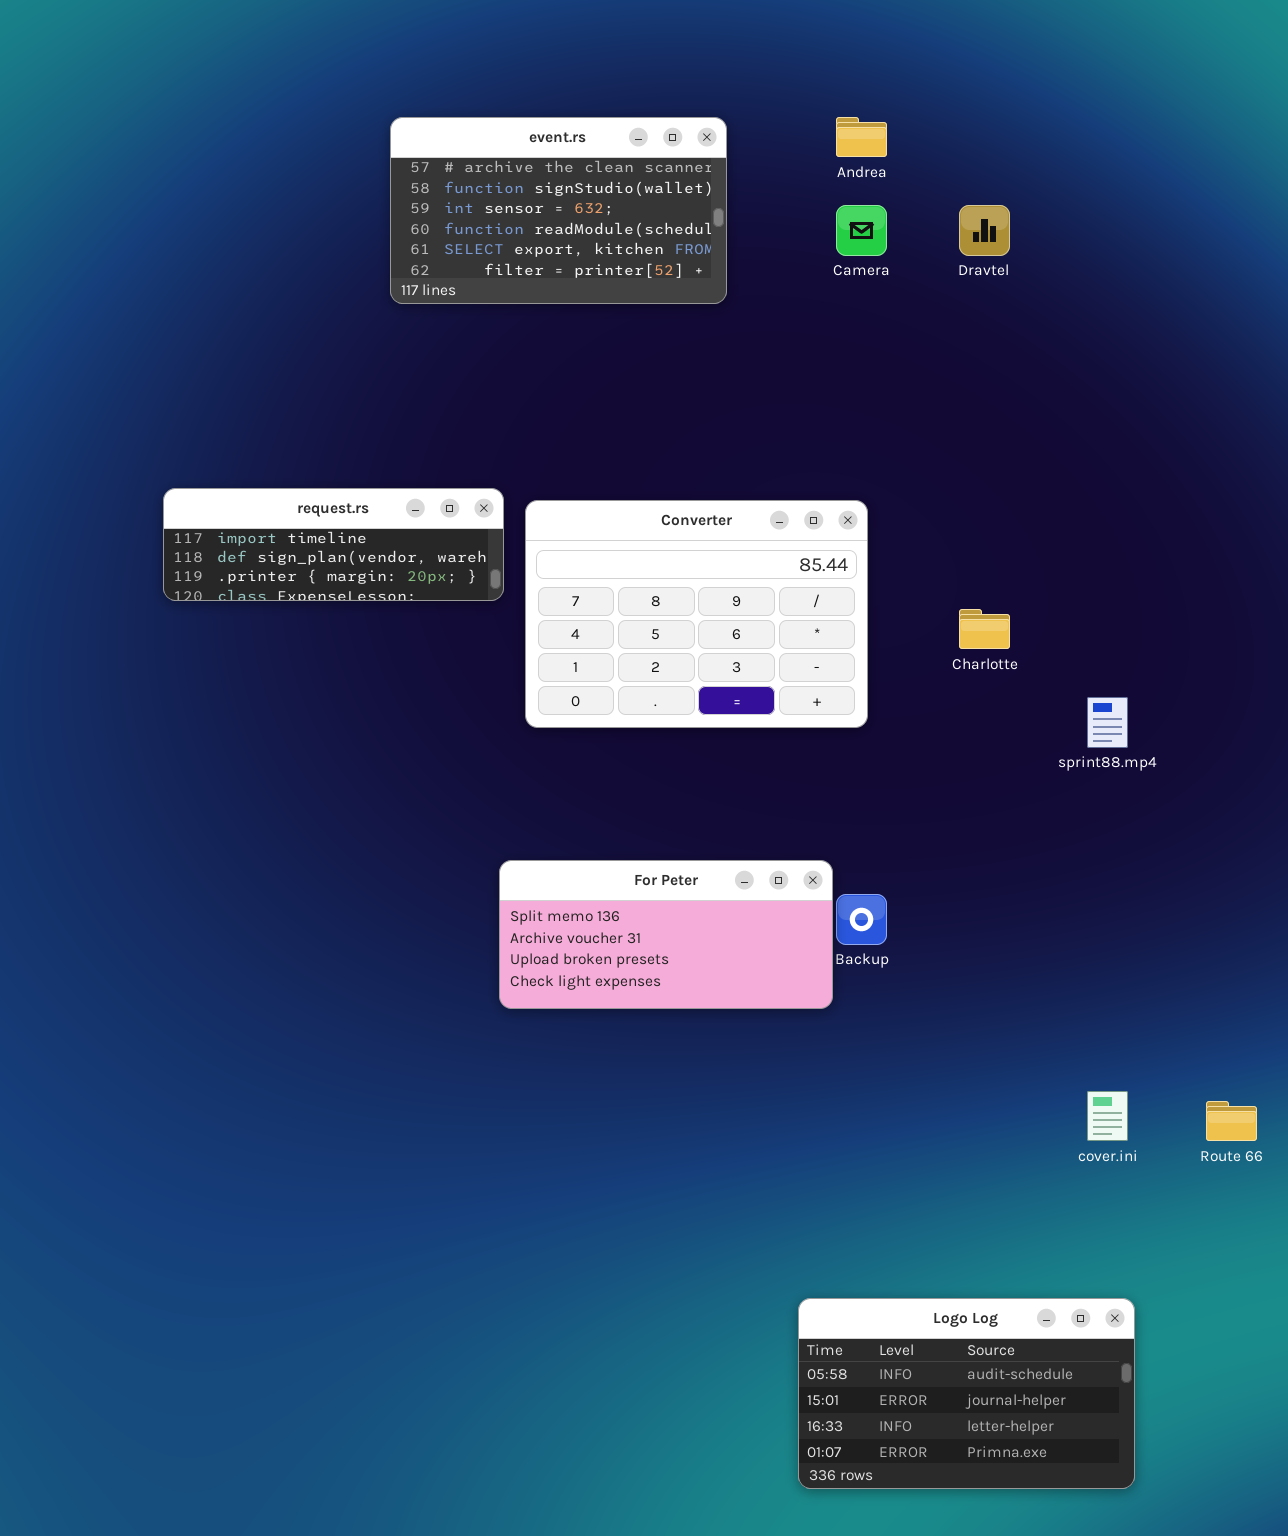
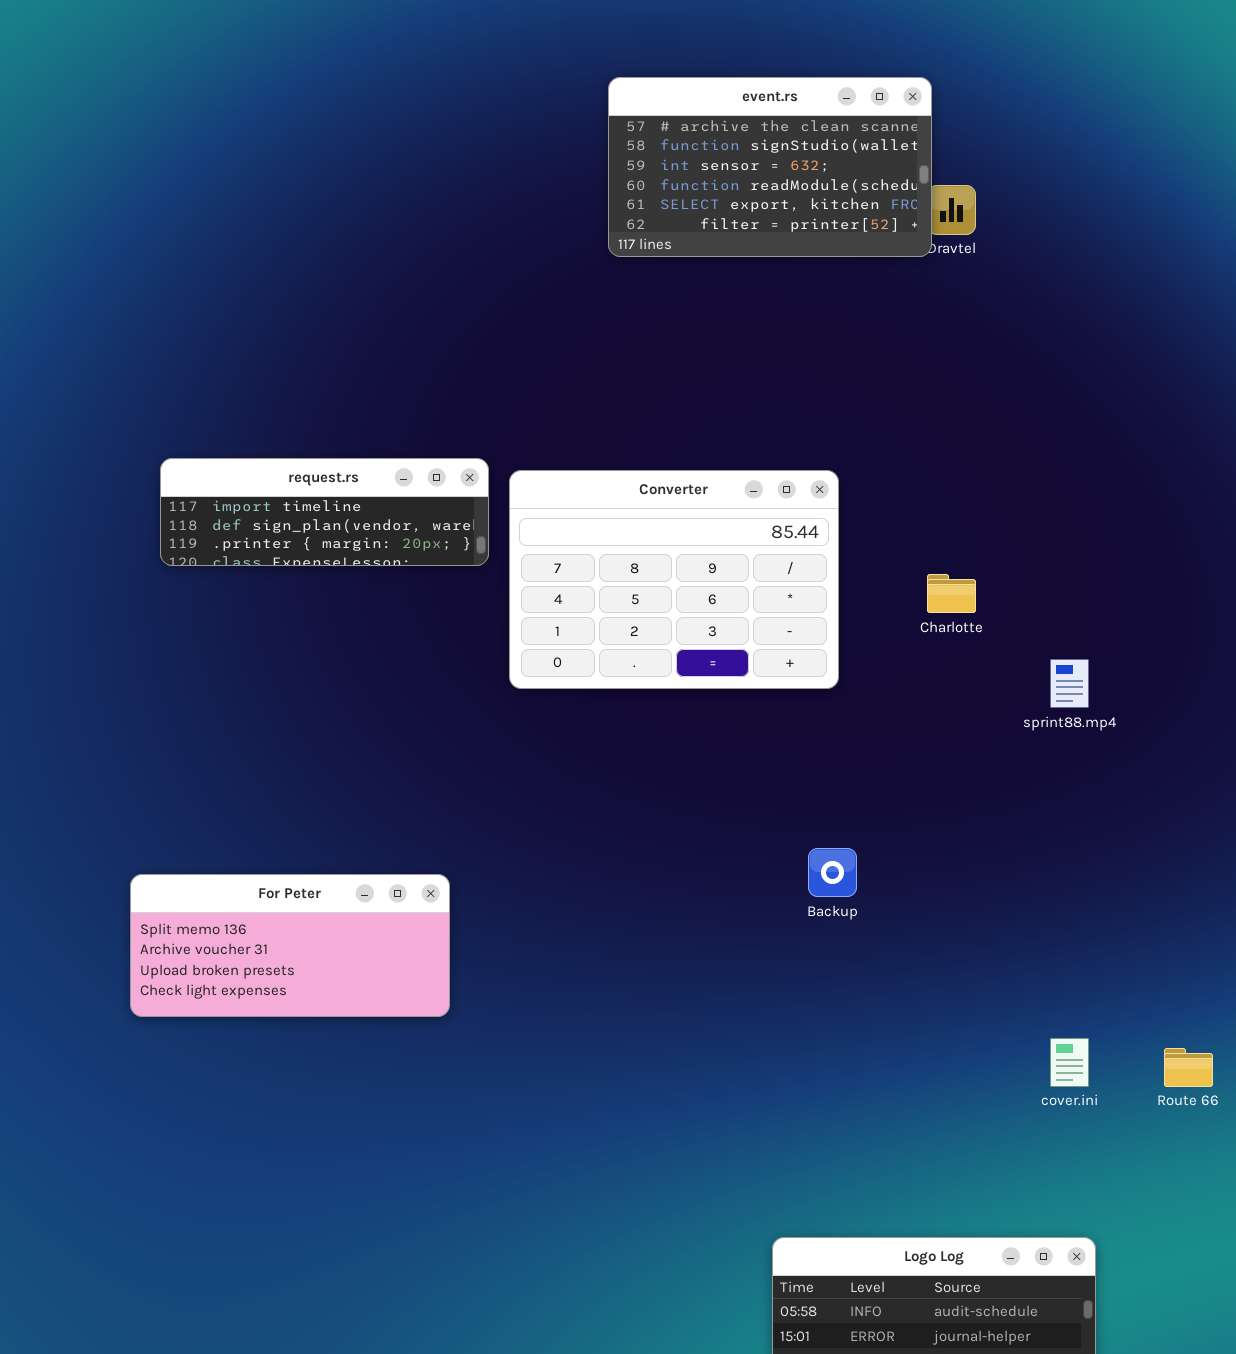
event.rs: [390,117,727,304] -> [608,77,932,257], moved
For Peter: [499,860,833,1009] -> [130,874,450,1017], moved

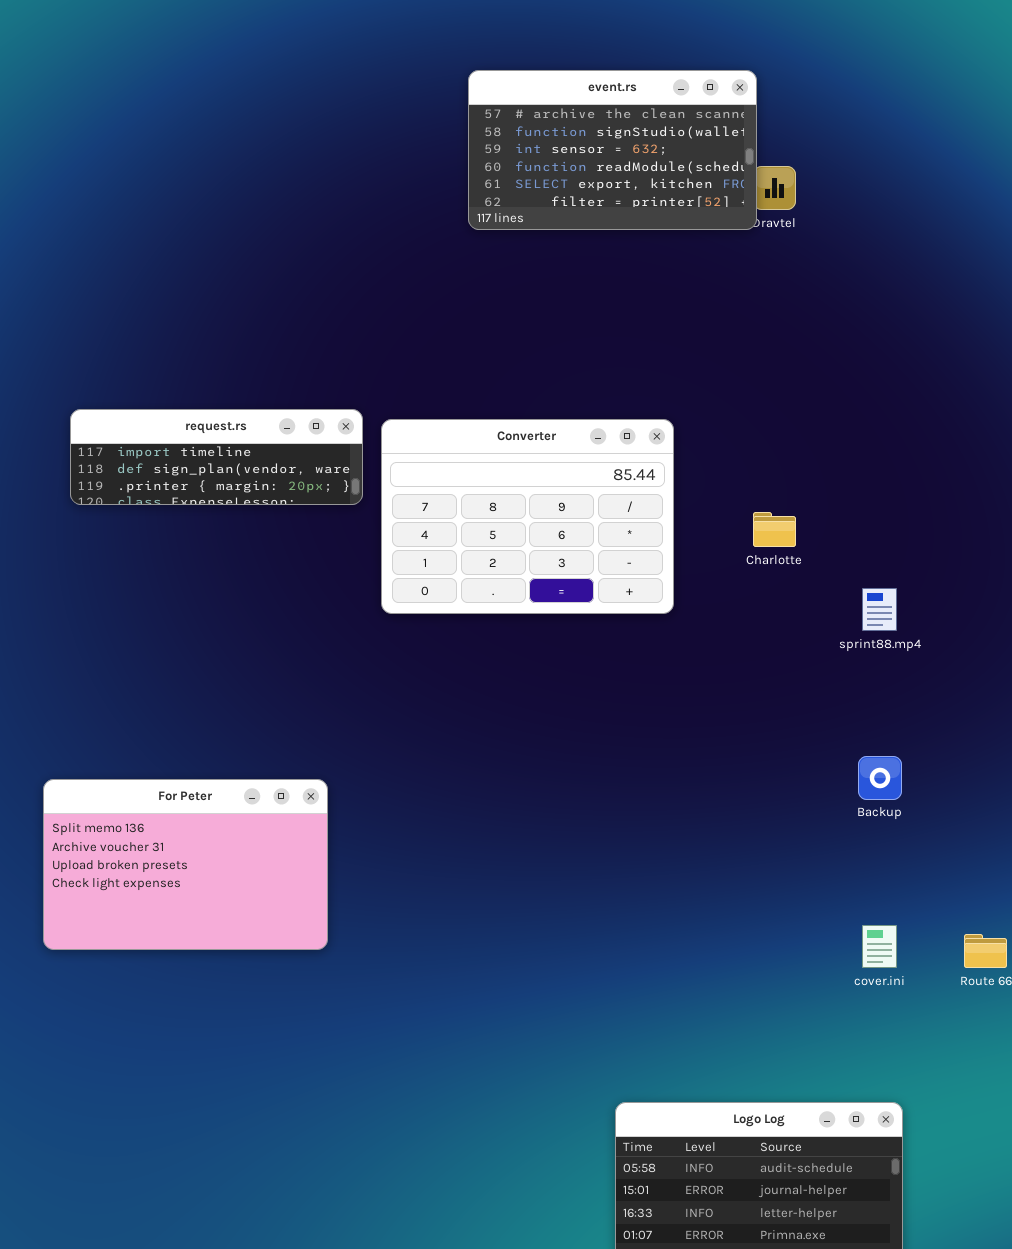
Backup: [808,848,857,897] -> [858,756,902,800], moved
For Peter: [130,874,450,1017] -> [43,779,328,950], resized

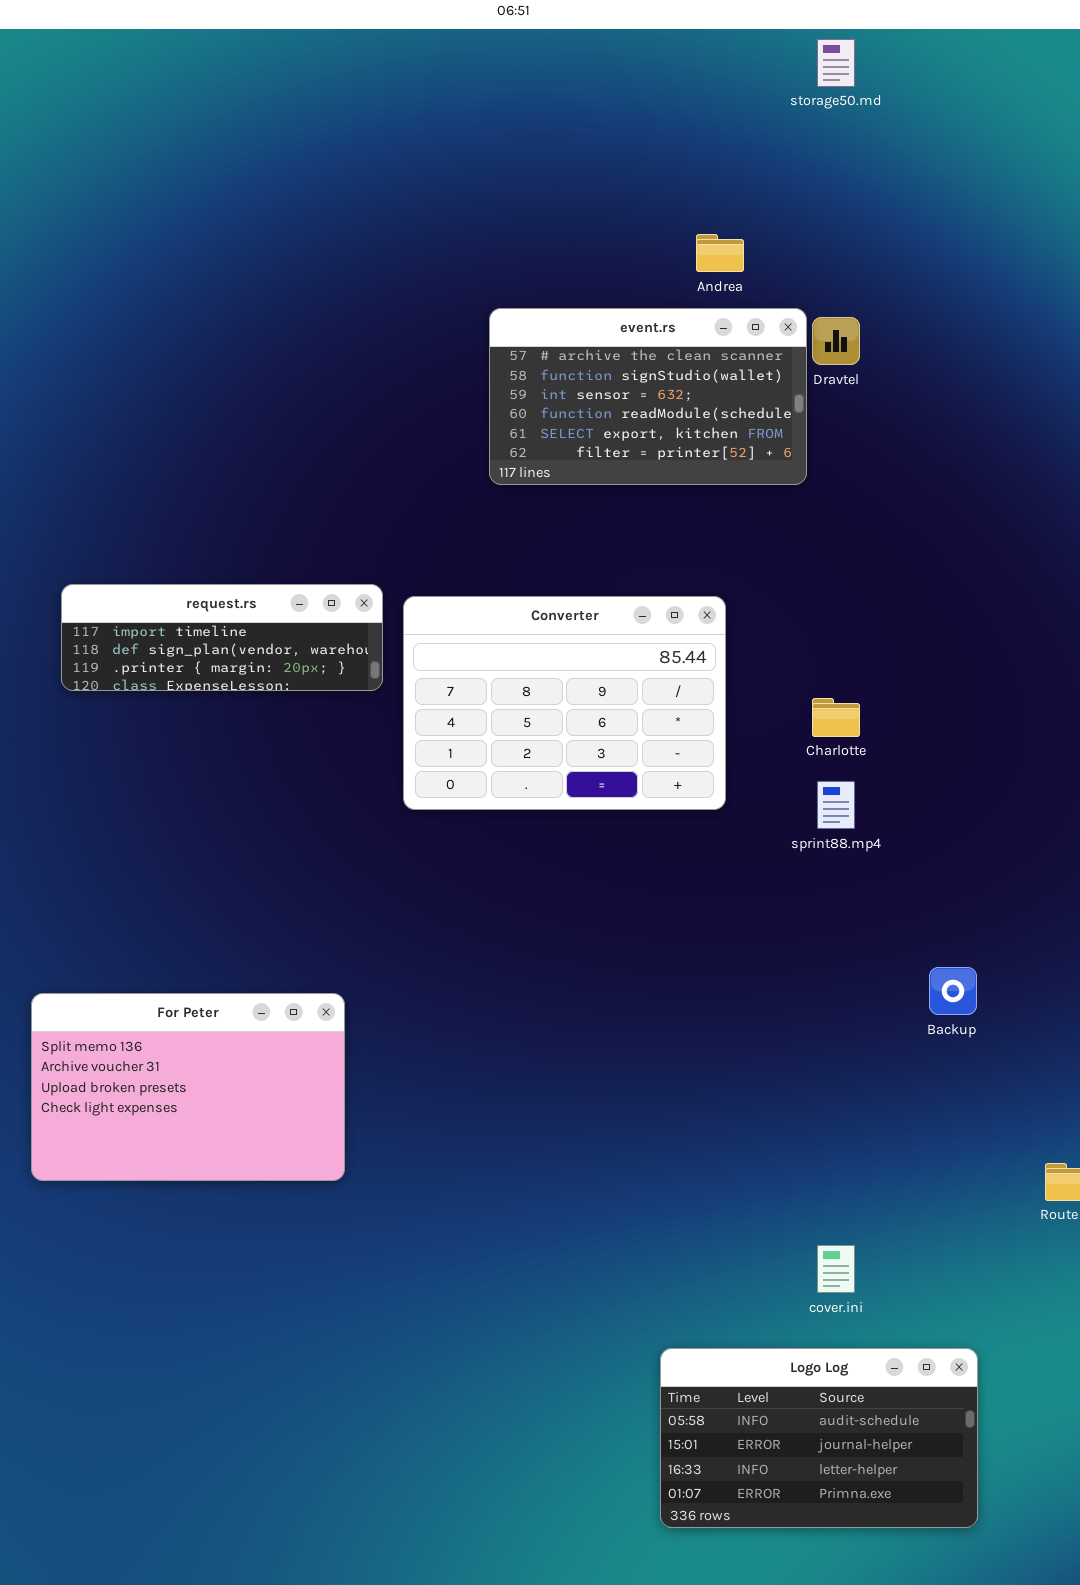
event.rs: [468,70,757,230] -> [489,308,807,485], moved
sprint88.mp4: [862,588,897,631] -> [817,781,855,829], moved
cover.ini: [862,925,897,968] -> [817,1245,855,1293], moved

